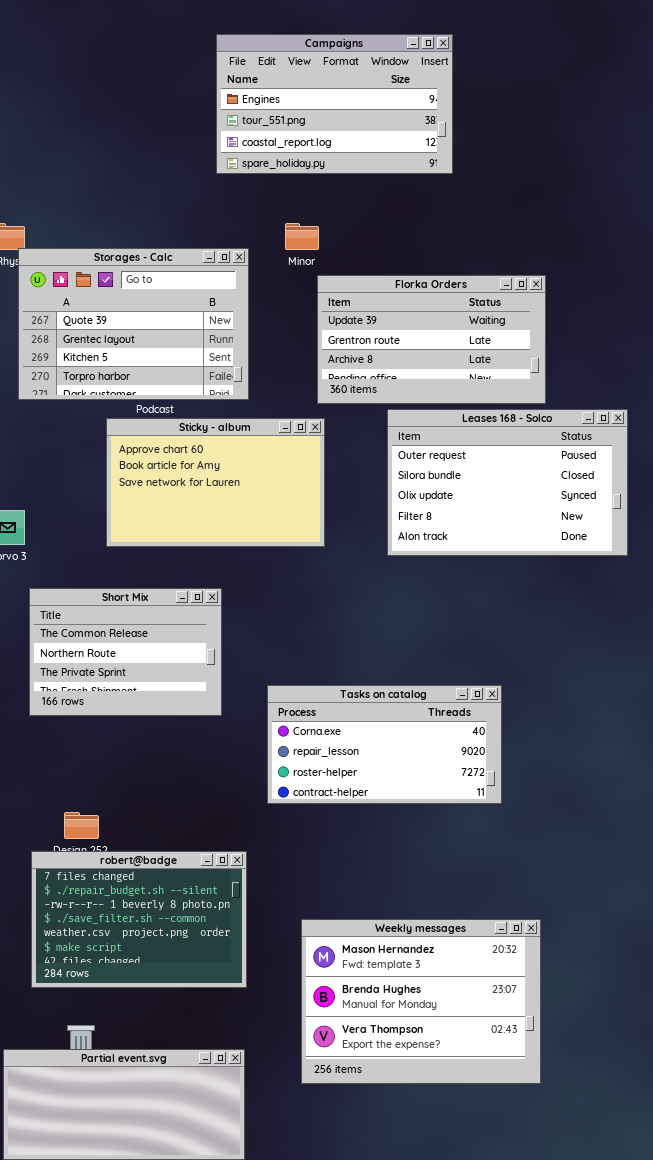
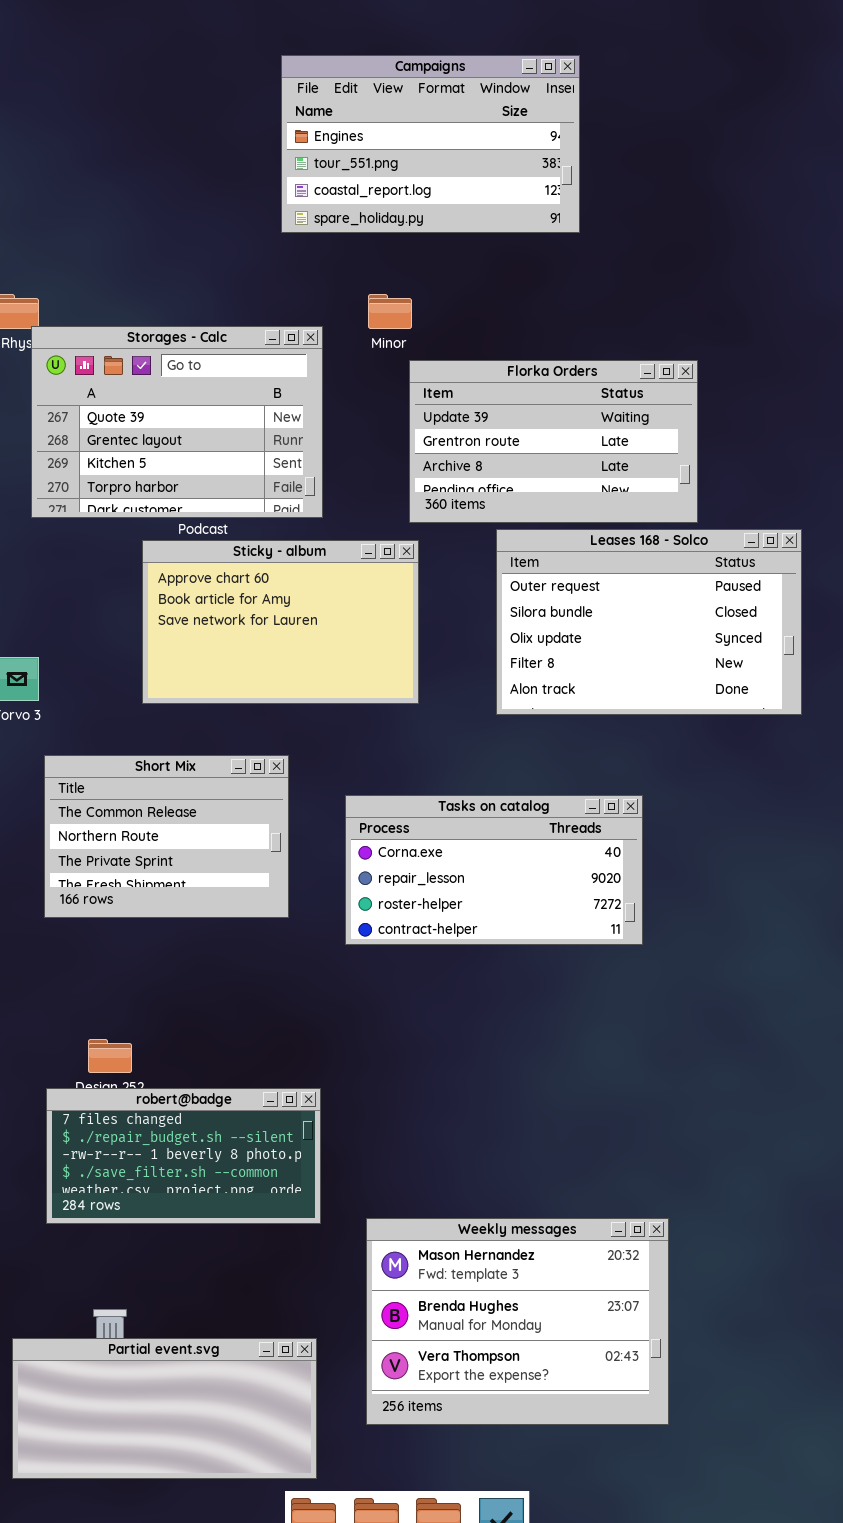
Tasks on catalog: [267,685,502,804] -> [345,795,643,945], moved
robert@badge: [31,851,247,988] -> [46,1088,321,1224], resized
Weekly messages: [301,919,541,1084] -> [366,1218,669,1425], moved

